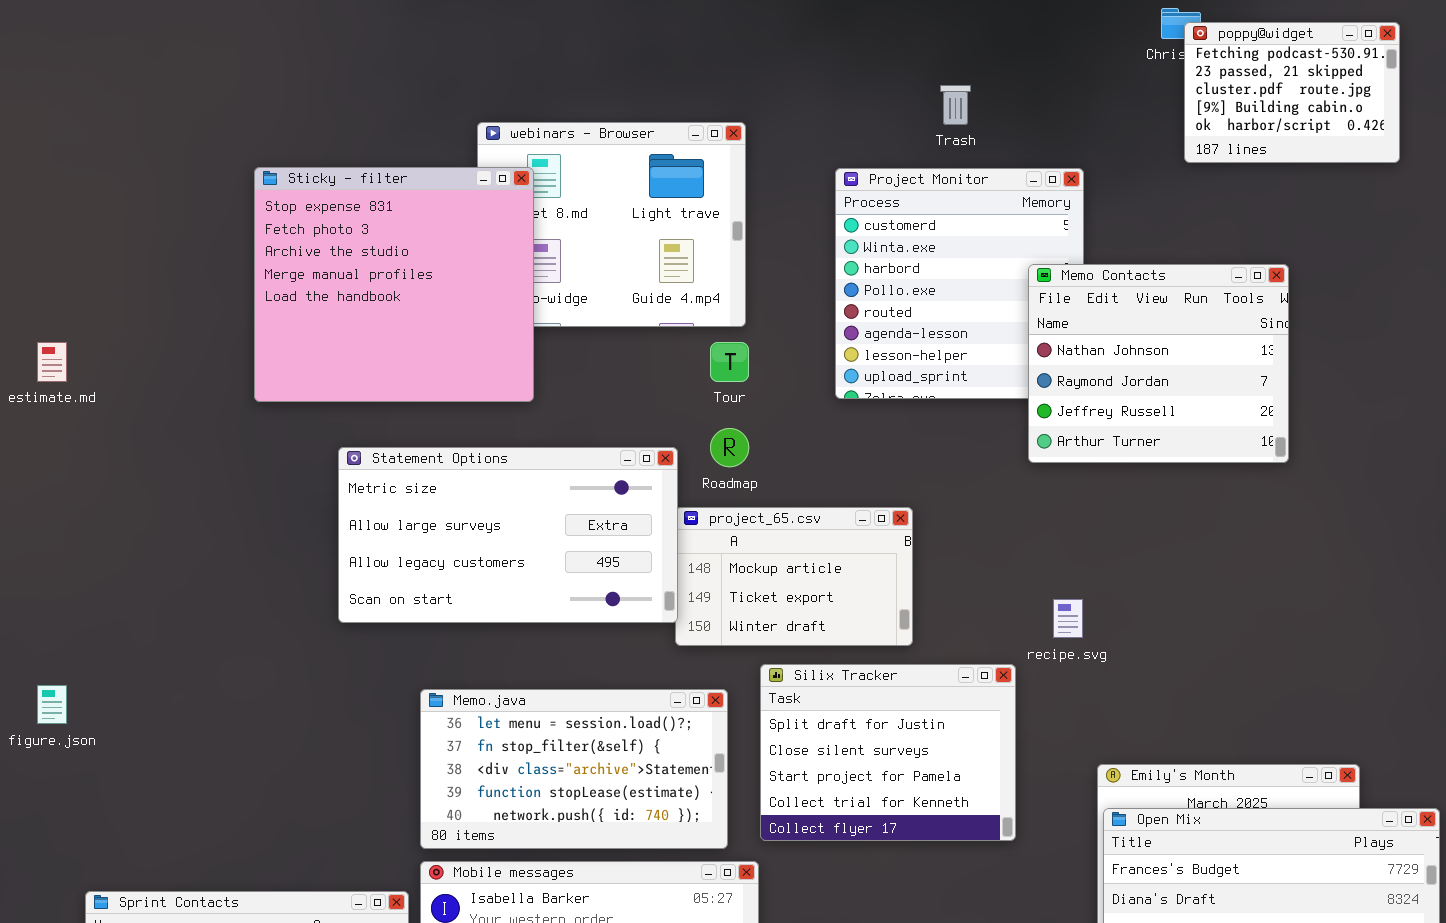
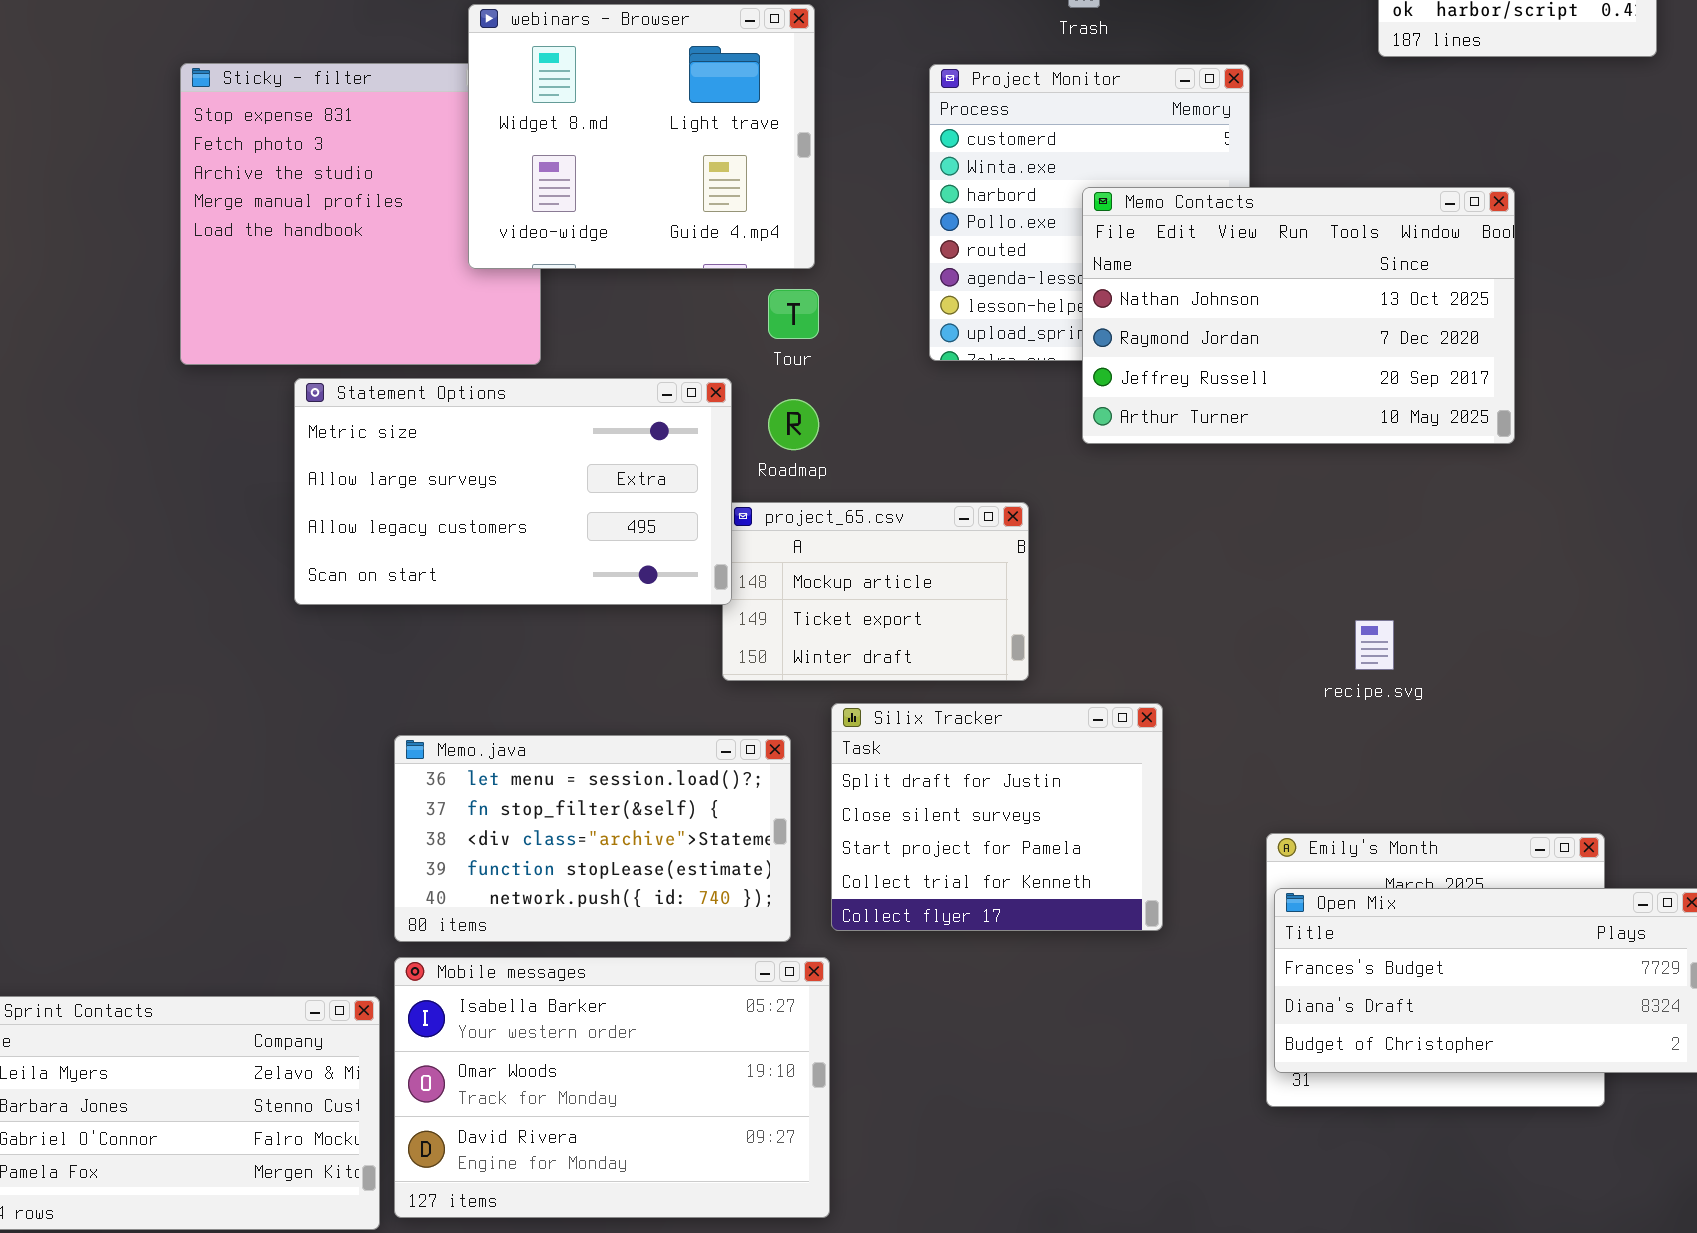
webinars - Browser: [477,122,746,327] -> [468,4,815,269], raised
Memo Contacts: [1028,264,1289,463] -> [1082,187,1515,444], resized
Statement Options: [338,447,678,623] -> [294,378,732,605], moved
recipe.svg: [1053,599,1083,638] -> [1355,620,1394,670], moved

